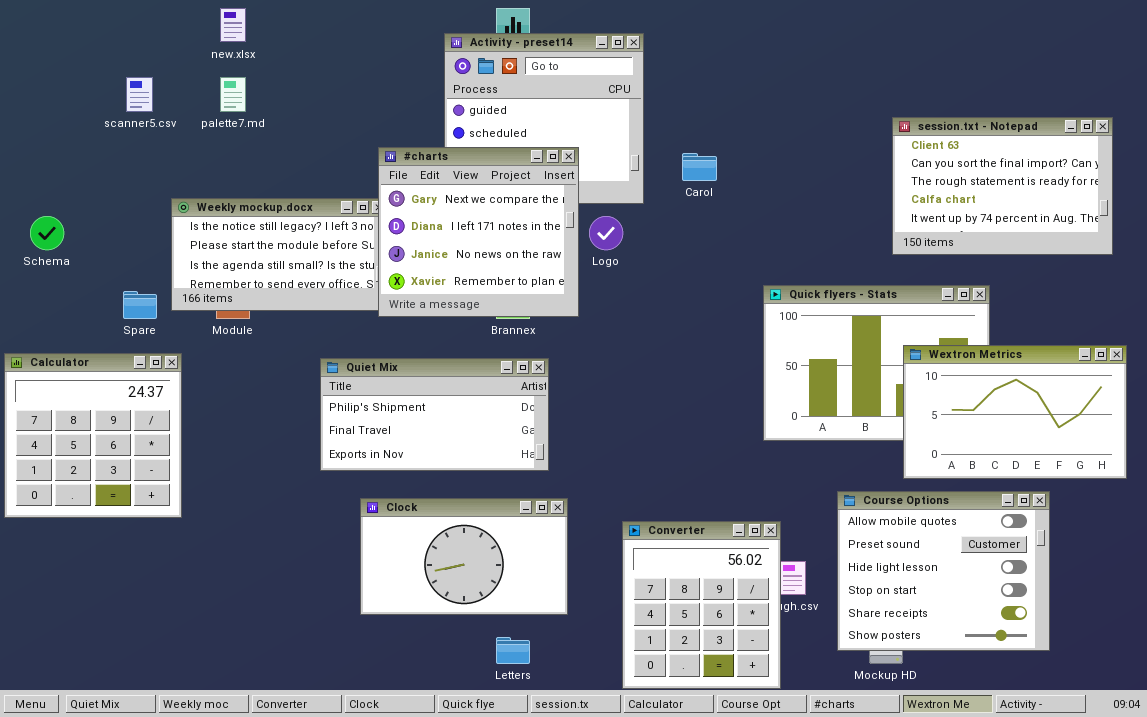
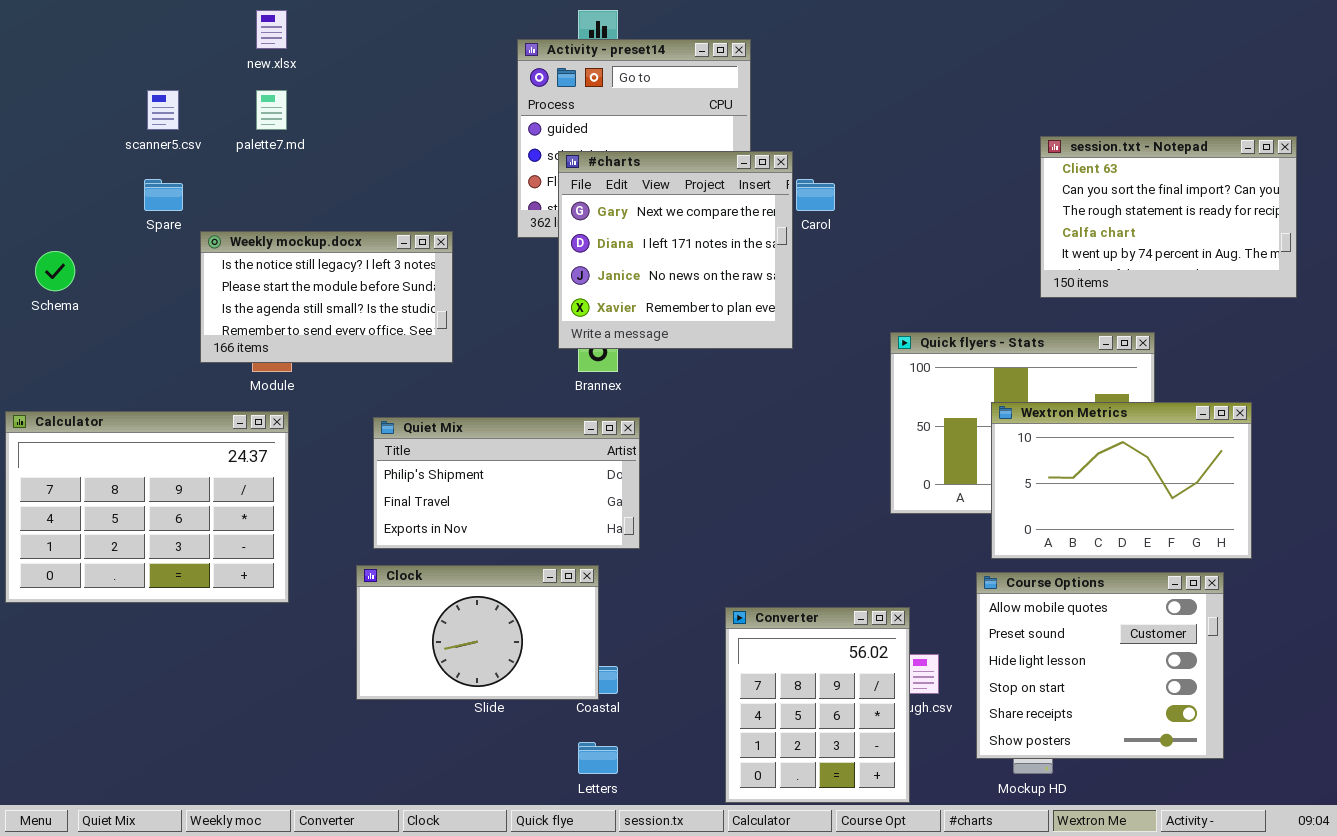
#charts: [378,147,579,317] -> [558,151,793,349], moved
Spare: [123,291,157,319] -> [144,179,183,211], moved
Wextron Metrics: [903,345,1127,479] -> [991,402,1252,559], moved
Calculator: [4,353,182,518] -> [5,411,289,603], resized
Clock: [360,498,568,615] -> [356,565,599,700], moved

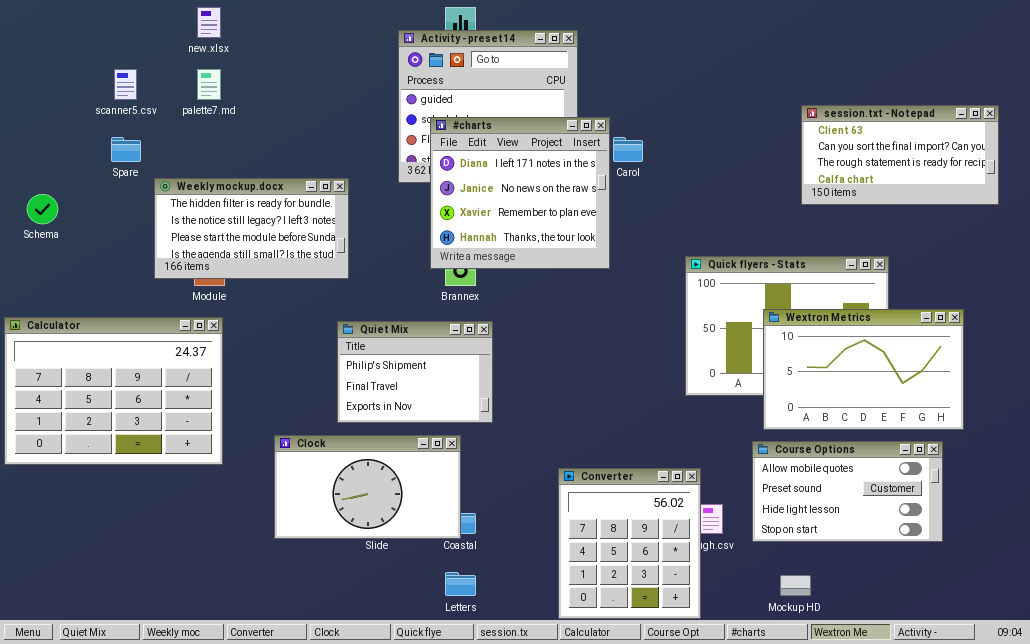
session.txt - Notepad: [1040,136,1297,298] -> [801,105,999,205], resized
#charts: [558,151,793,349] -> [430,117,610,269], scrolled down 1 row
Weekly mockup.docx: [200,231,453,363] -> [154,178,349,279], scrolled up 1 row
Quiet Mix: [373,417,640,549] -> [337,321,493,423], resized
Course Options: [976,572,1224,759] -> [752,441,943,542], resized

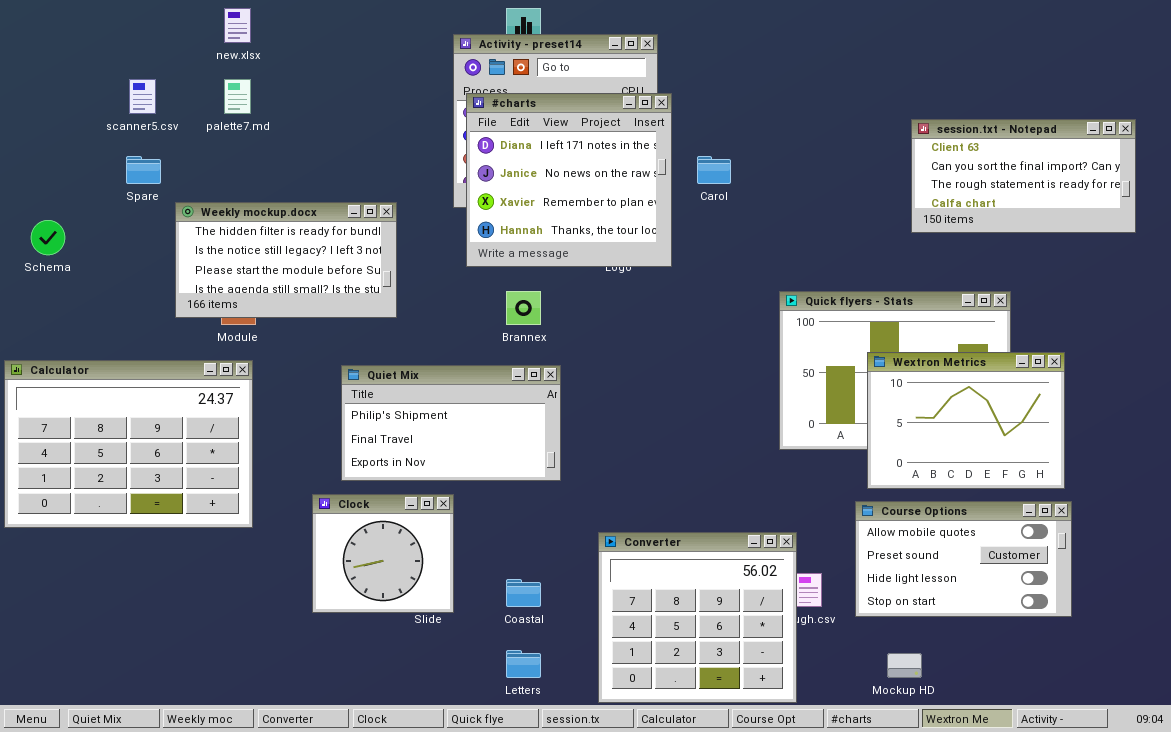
#charts: [430,117,610,269] -> [466,93,672,267], moved
Wextron Metrics: [763,309,964,430] -> [867,352,1065,489], resized
Quiet Mix: [337,321,493,423] -> [341,365,561,481], resized
Clock: [274,435,461,539] -> [312,494,454,613], resized
Converter: [558,468,701,619] -> [598,532,797,703], resized

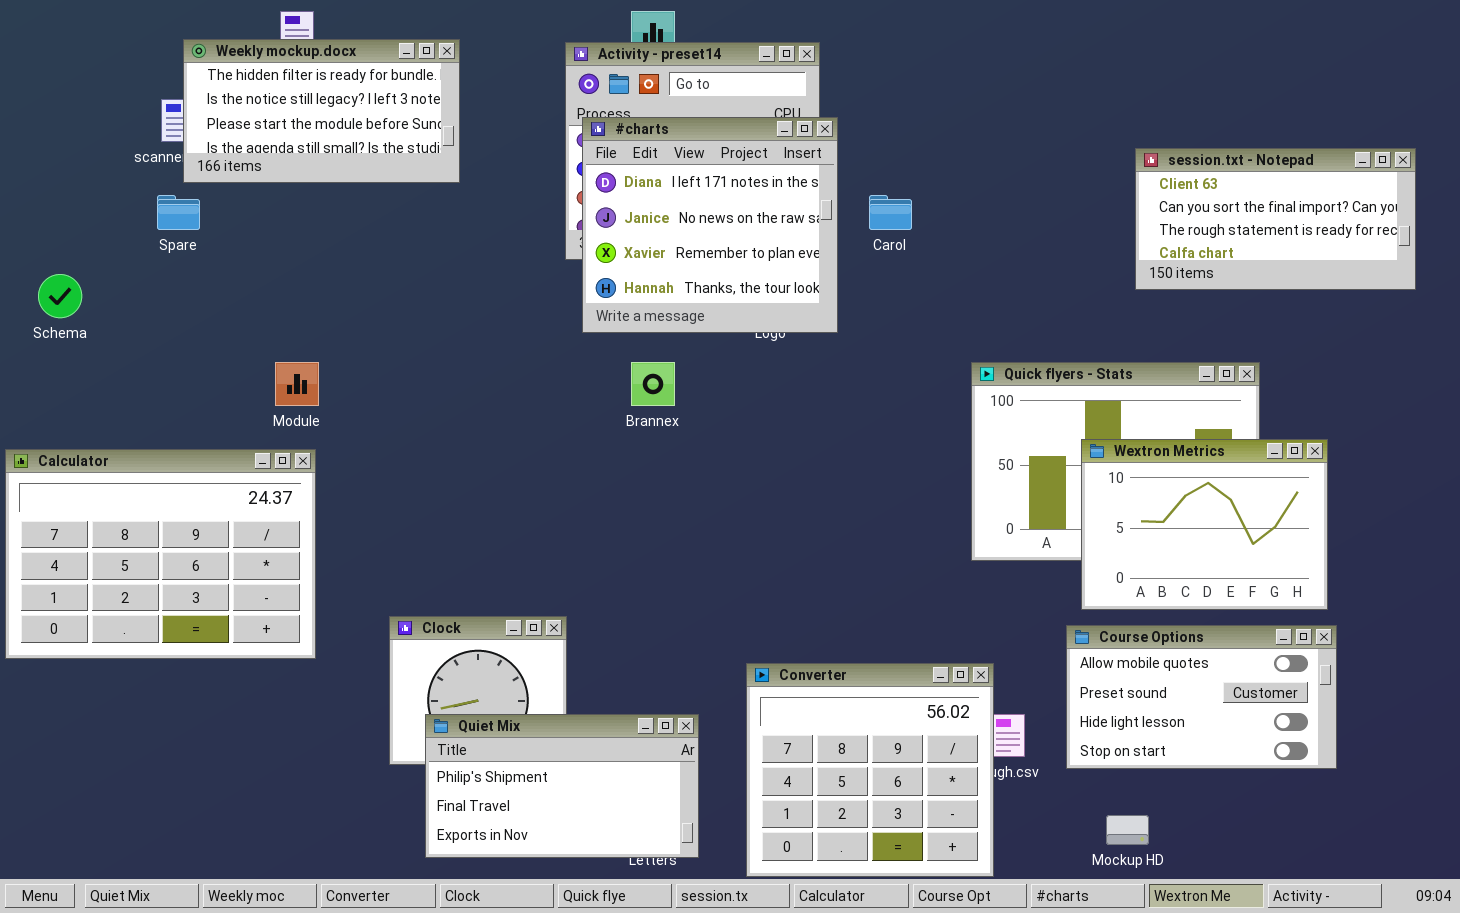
Weekly mockup.docx: [175,202,397,318] -> [183,39,460,183], moved
Quiet Mix: [341,365,561,481] -> [425,714,699,858], moved

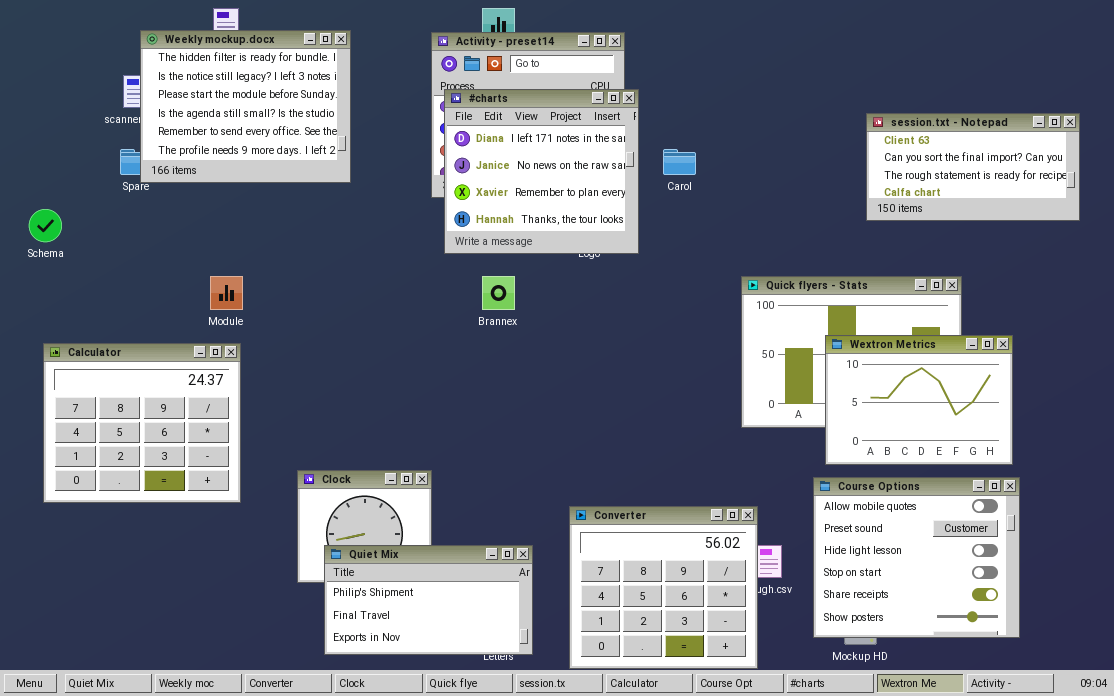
Weekly mockup.docx: [183,39,460,183] -> [140,30,351,183], resized
Calculator: [5,449,316,659] -> [43,343,241,503], resized
Course Options: [1066,625,1337,769] -> [813,477,1020,638], resized

